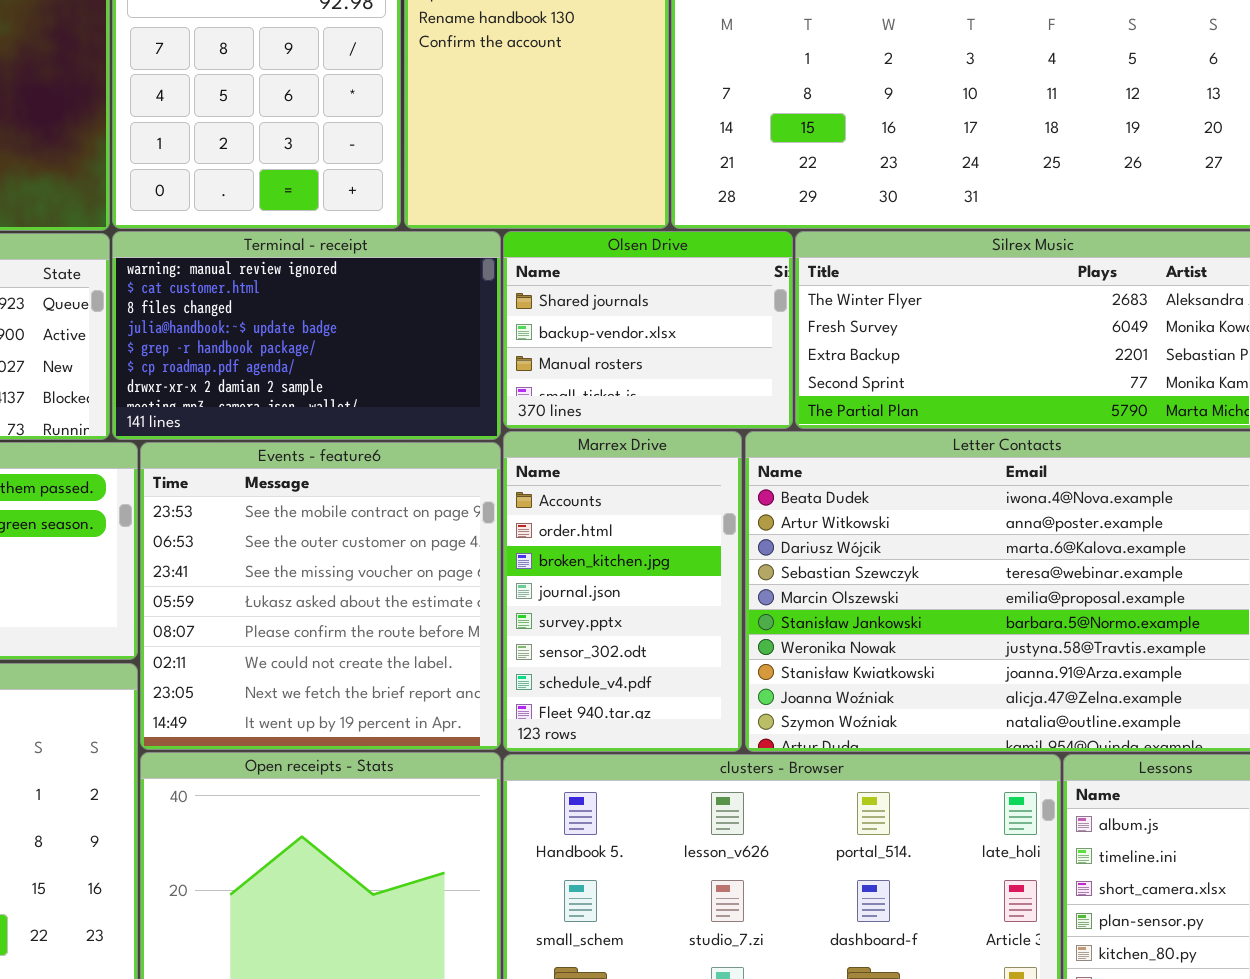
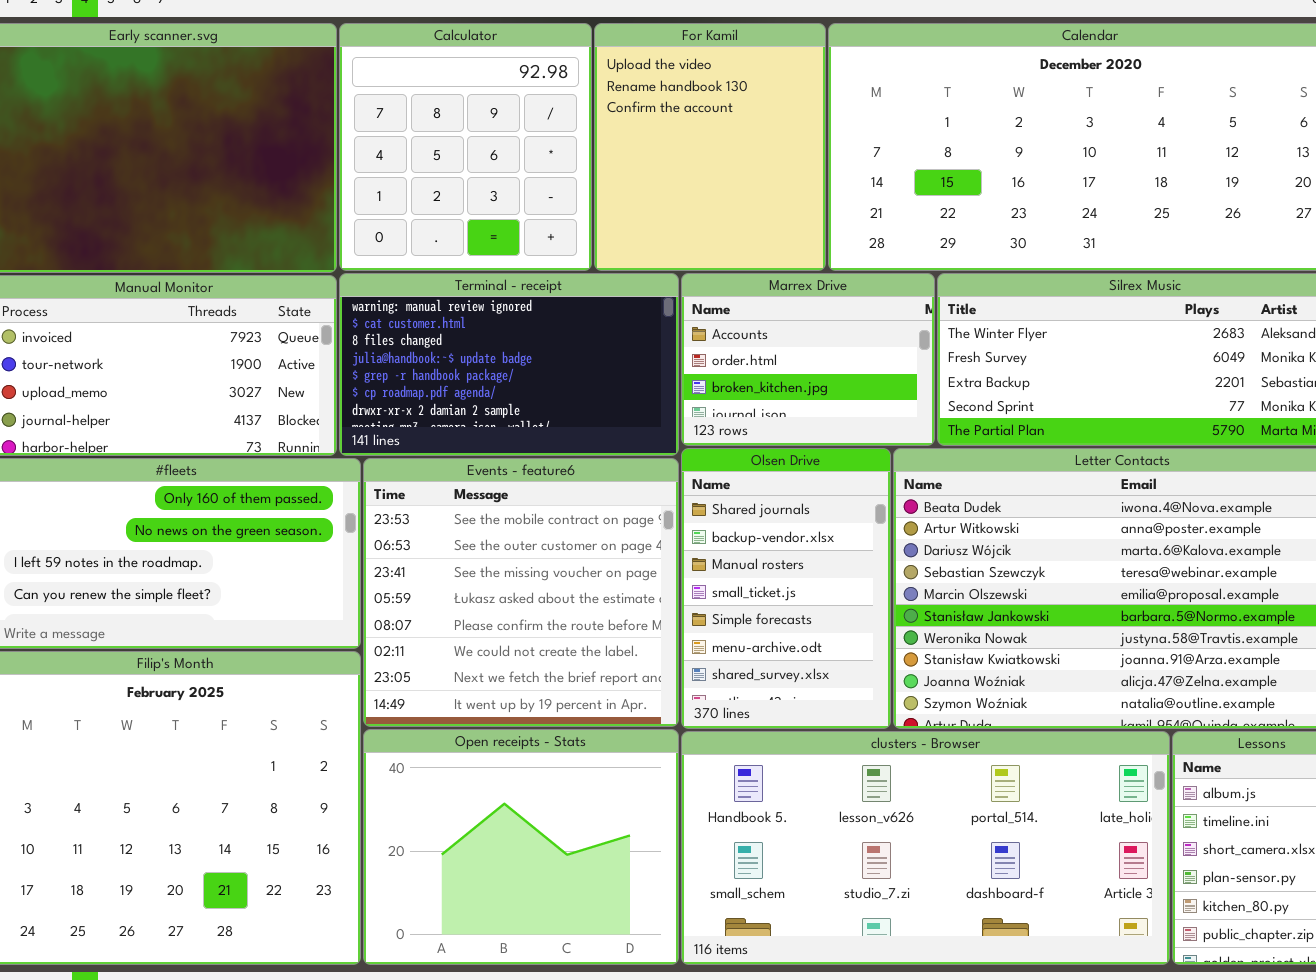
Olsen Drive: [503,231,793,429] -> [681,448,891,729], moved, resized
Marrex Drive: [503,431,742,752] -> [681,273,935,446], moved, resized

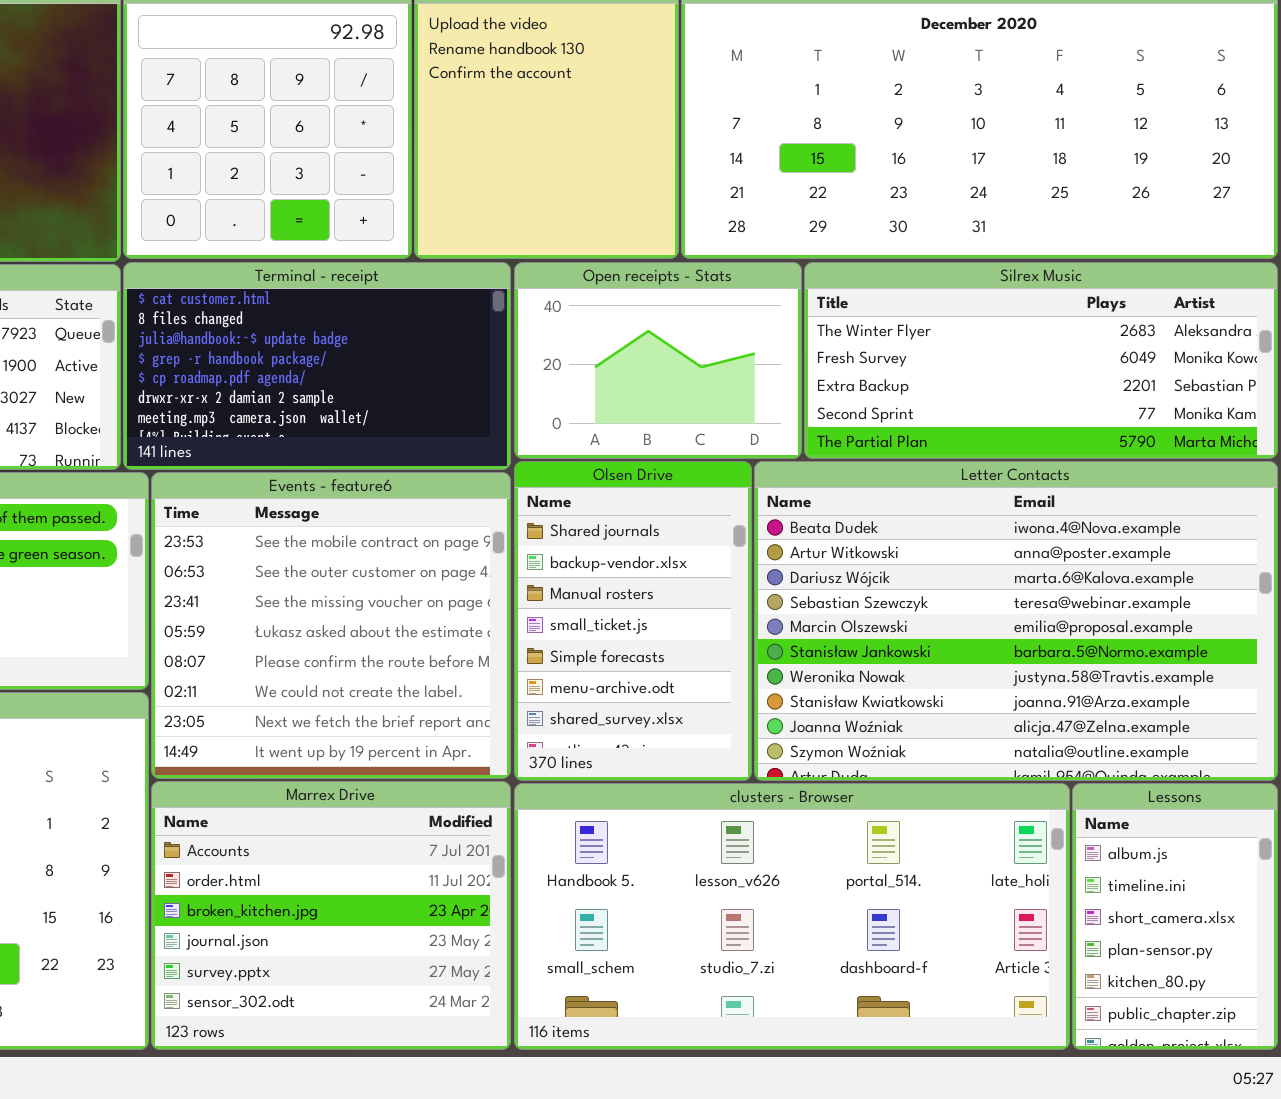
Terminal - receipt: [339,273,679,456] -> [123,262,511,470], scrolled down 1 row
Marrex Drive: [681,273,935,446] -> [151,781,511,1050], moved, resized
Open receipts - Stats: [363,729,679,965] -> [514,262,802,459], moved, resized

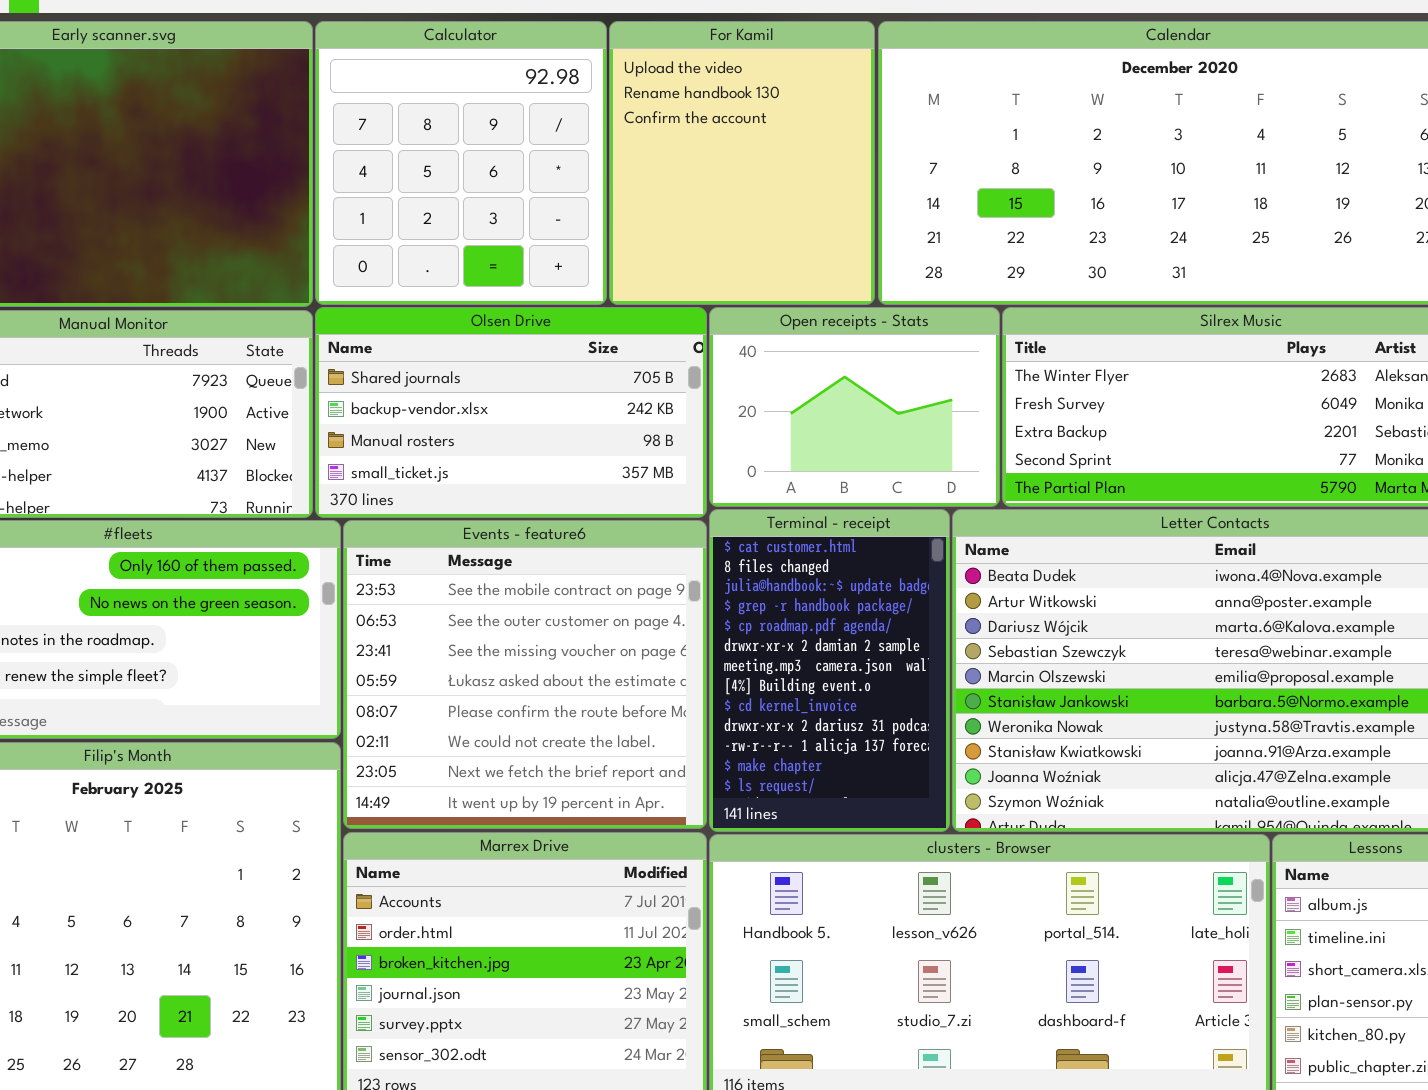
Terminal - receipt: [123,262,511,470] -> [709,509,950,832], moved, resized
Olsen Drive: [514,461,752,781] -> [315,307,707,518], moved, resized

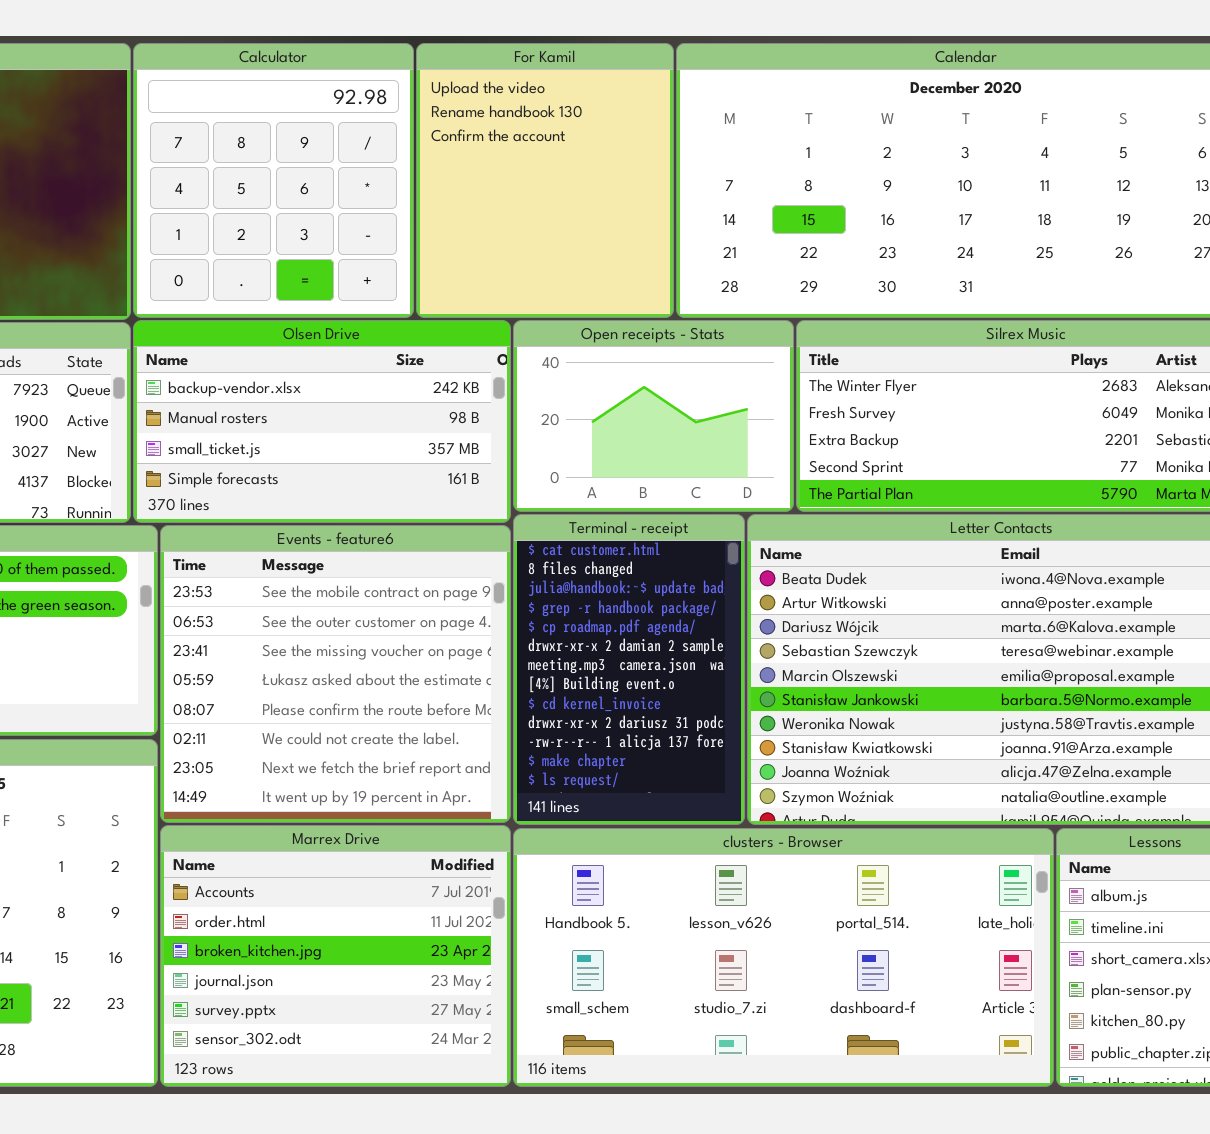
Olsen Drive: [315,307,707,518] -> [133,320,511,523], scrolled down 1 row

